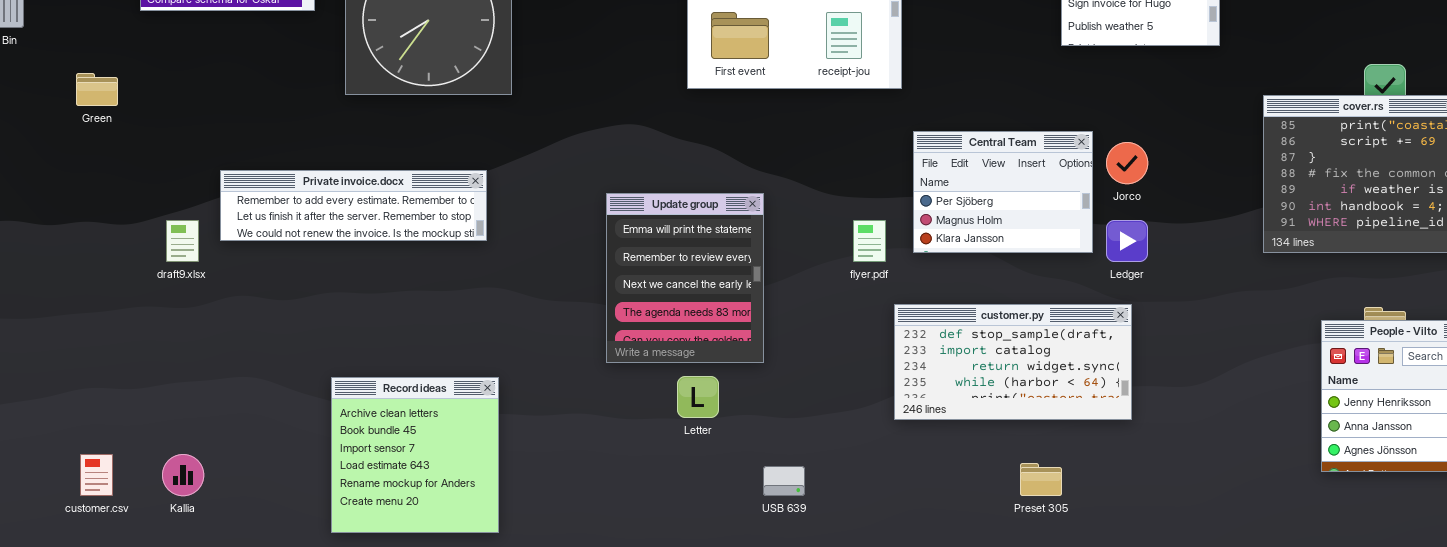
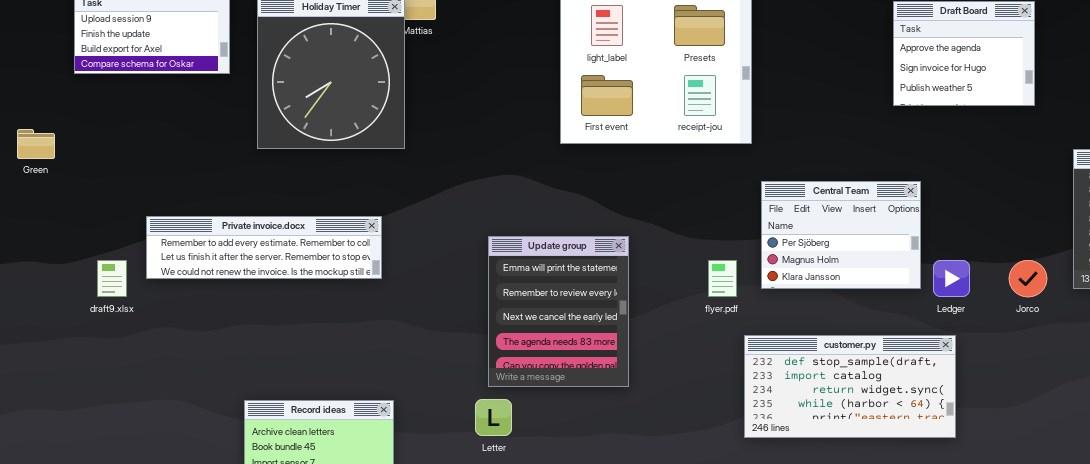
Jorco: [1106,142,1148,184] -> [1009,260,1047,297], moved
Letter: [677,376,719,418] -> [475,399,512,436], moved

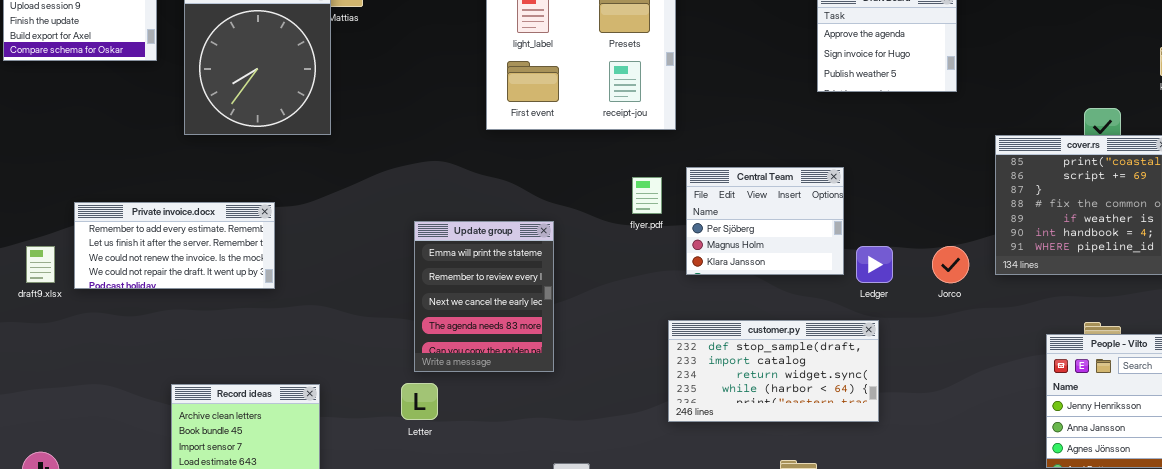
Private invoice.docx: [146,216,382,279] -> [74,202,275,289], resized
flyer.pdf: [708,260,737,297] -> [632,177,662,214], moved

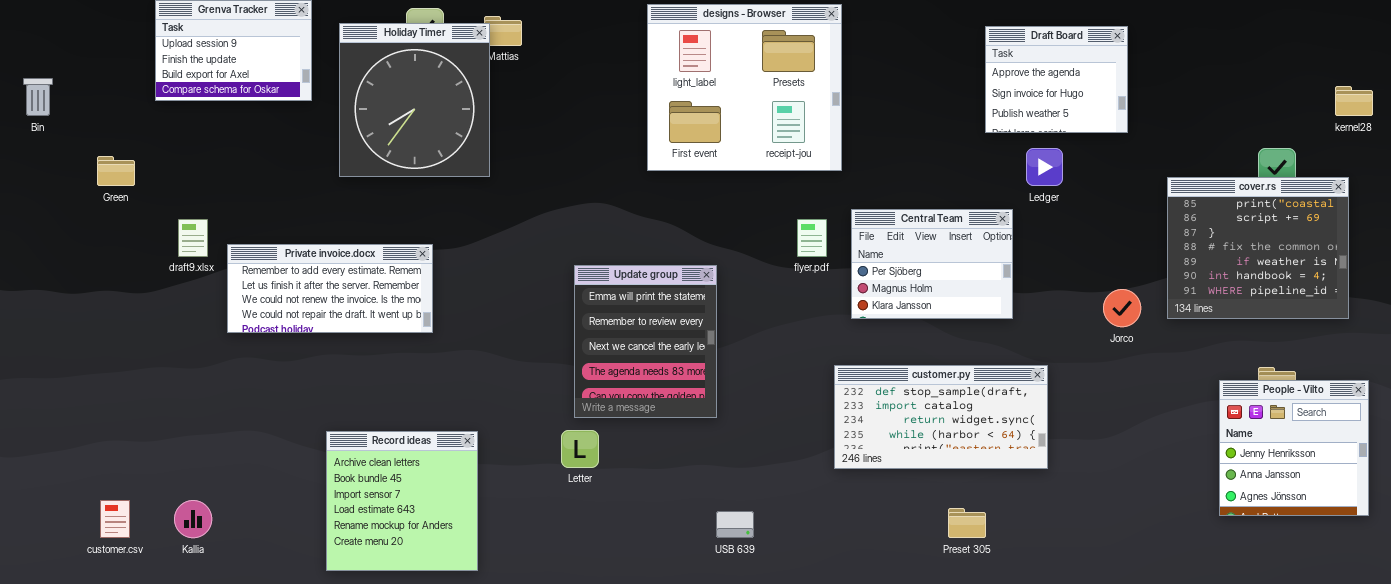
draft9.xlsx: [26,246,55,283] -> [178,219,208,257], moved
Ledger: [856,246,893,283] -> [1026,148,1063,186], moved

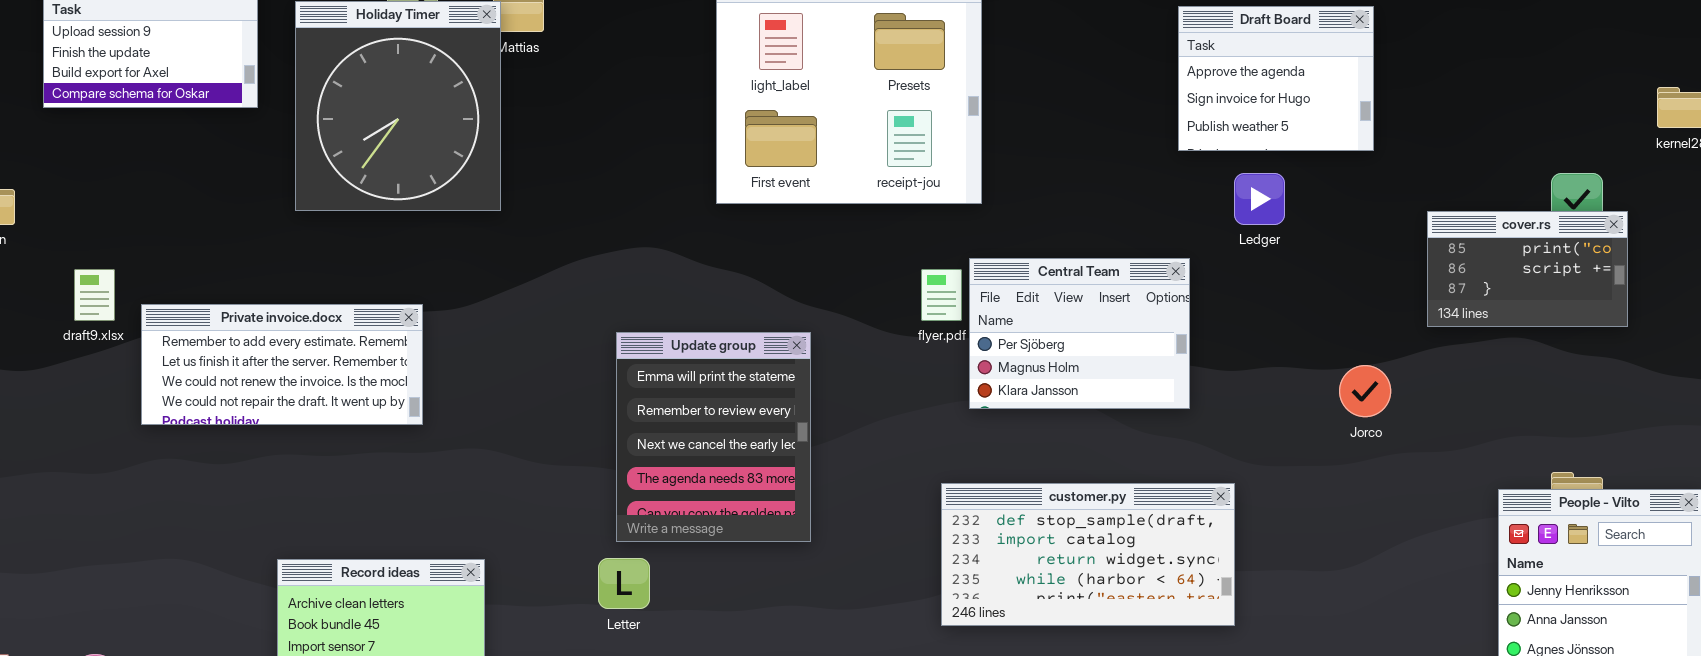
cover.rs: [1167,177,1349,319] -> [1427,211,1628,327], resized
Central Team: [851,209,1013,319] -> [969,258,1190,409], moved
customer.py: [834,365,1048,469] -> [941,483,1235,626], moved

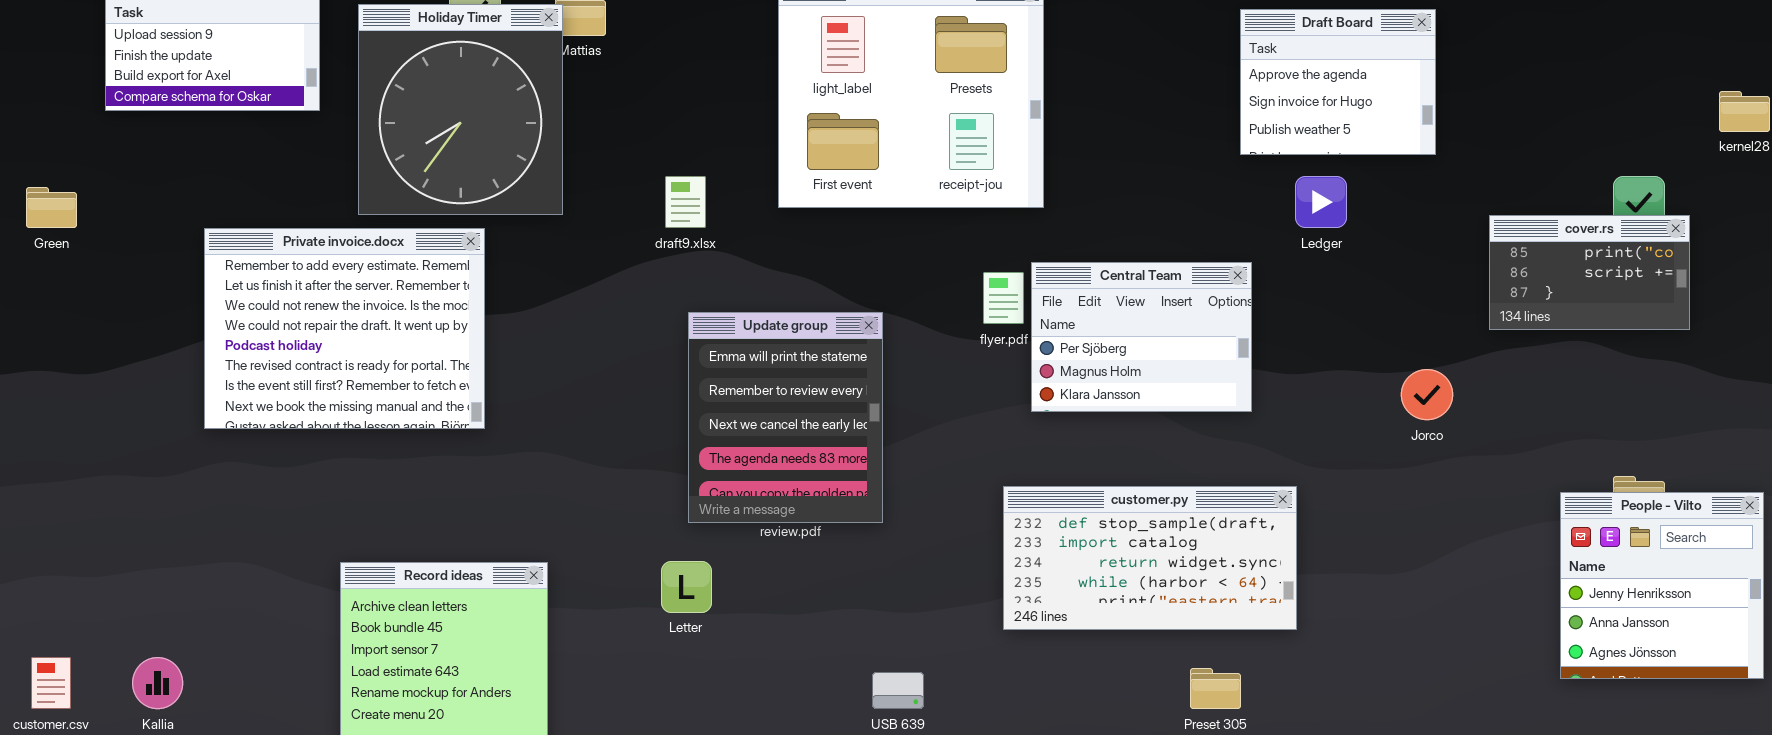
draft9.xlsx: [74,269,115,321] -> [665,176,706,228], moved
Private invoice.docx: [141,304,423,425] -> [204,228,485,429], resized
Update group: [616,332,811,542] -> [688,312,883,523], moved

